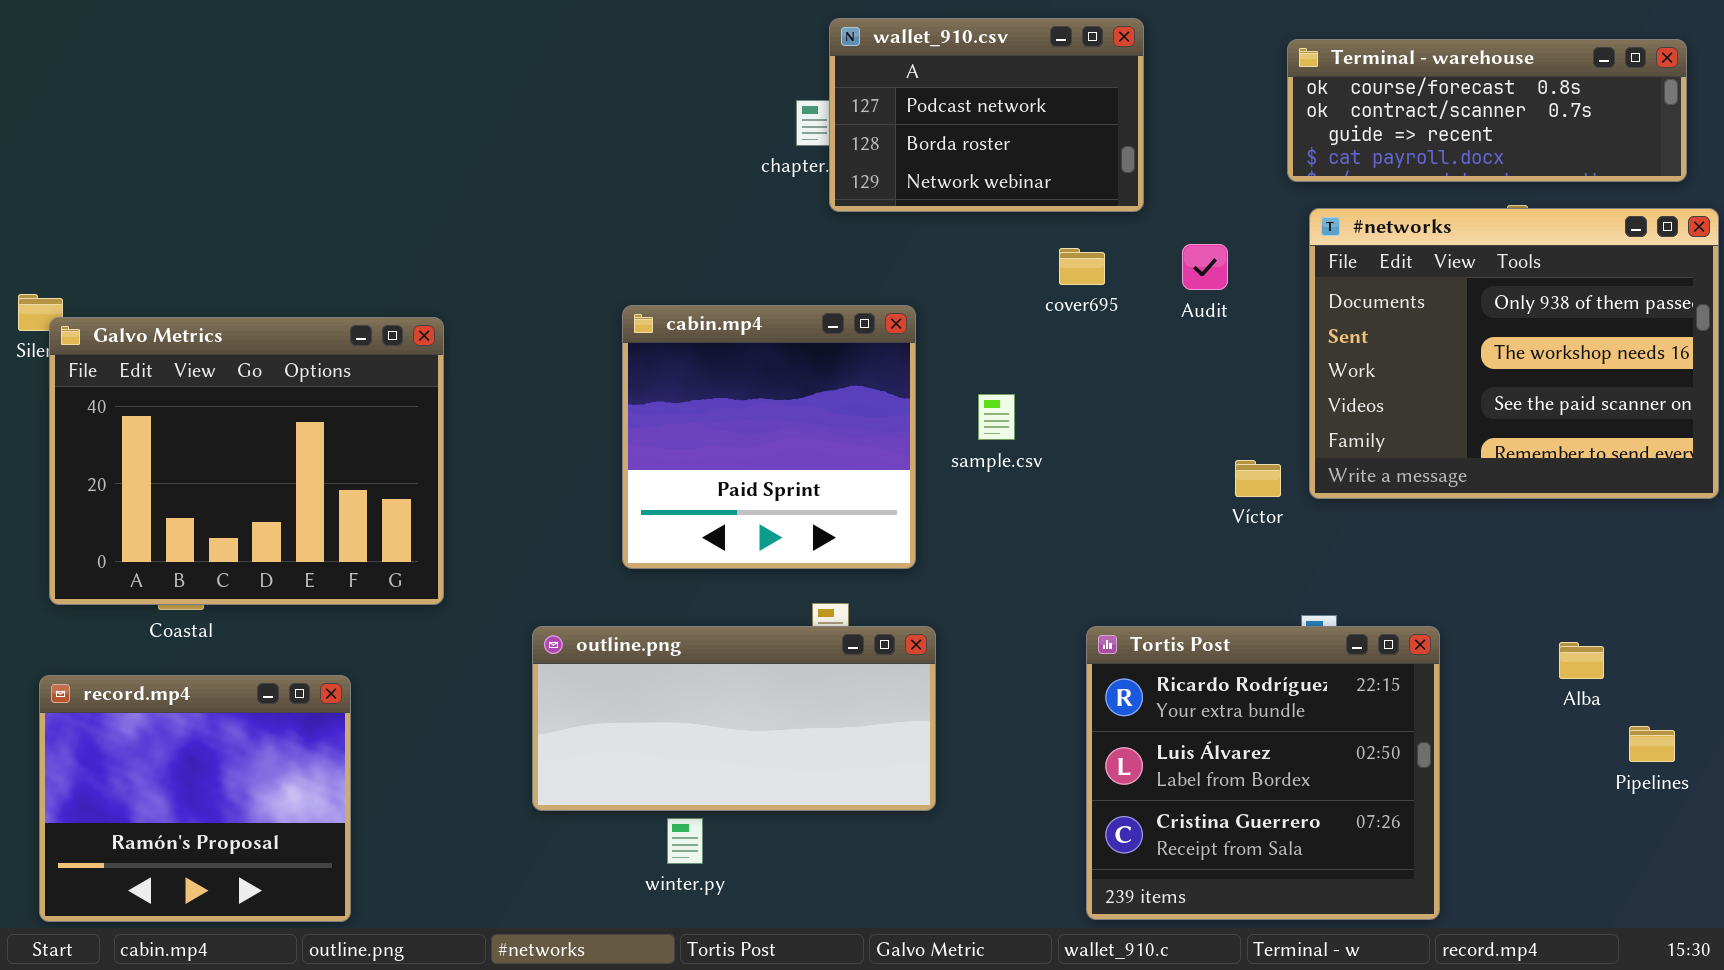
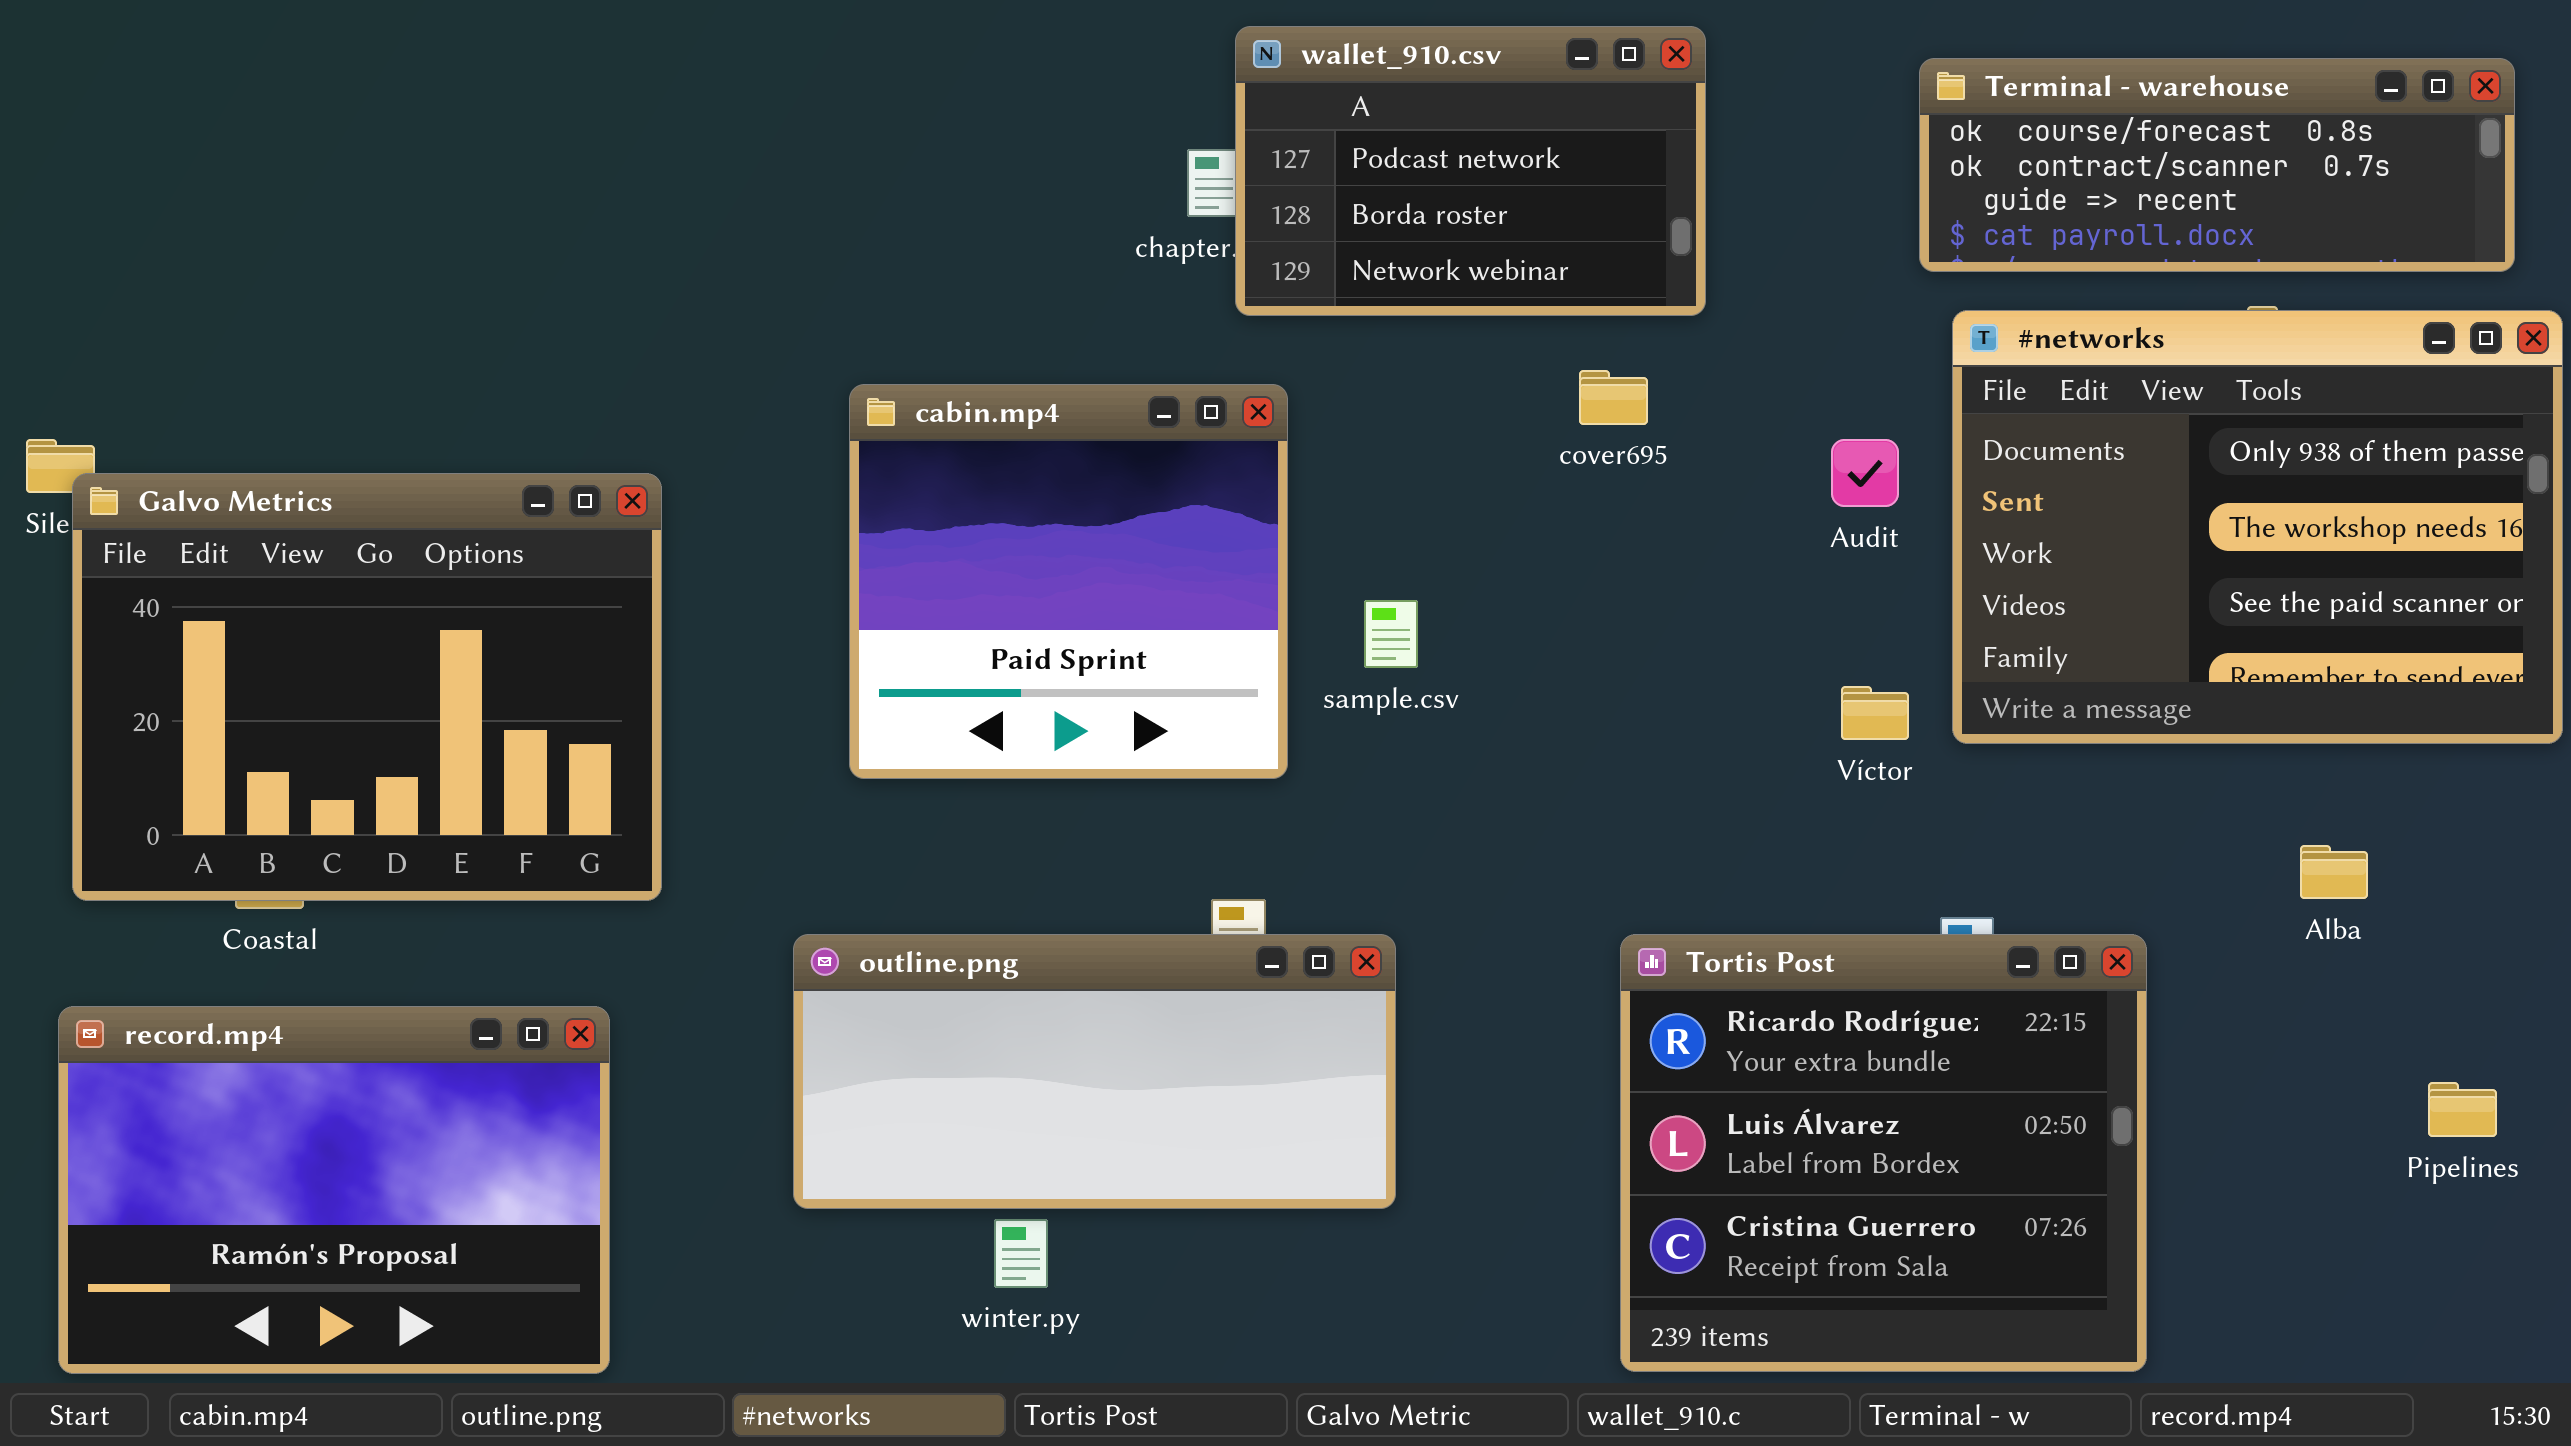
Audit: [1182,244,1228,290] -> [1831,439,1899,507], moved
cabin.mp4: [622,305,916,569] -> [849,384,1288,779], moved
sample.csv: [978,394,1015,440] -> [1364,600,1418,668], moved
Alba: [1559,642,1604,679] -> [2300,845,2368,899], moved
record.mp4: [39,675,351,922] -> [58,1006,610,1374], resized

